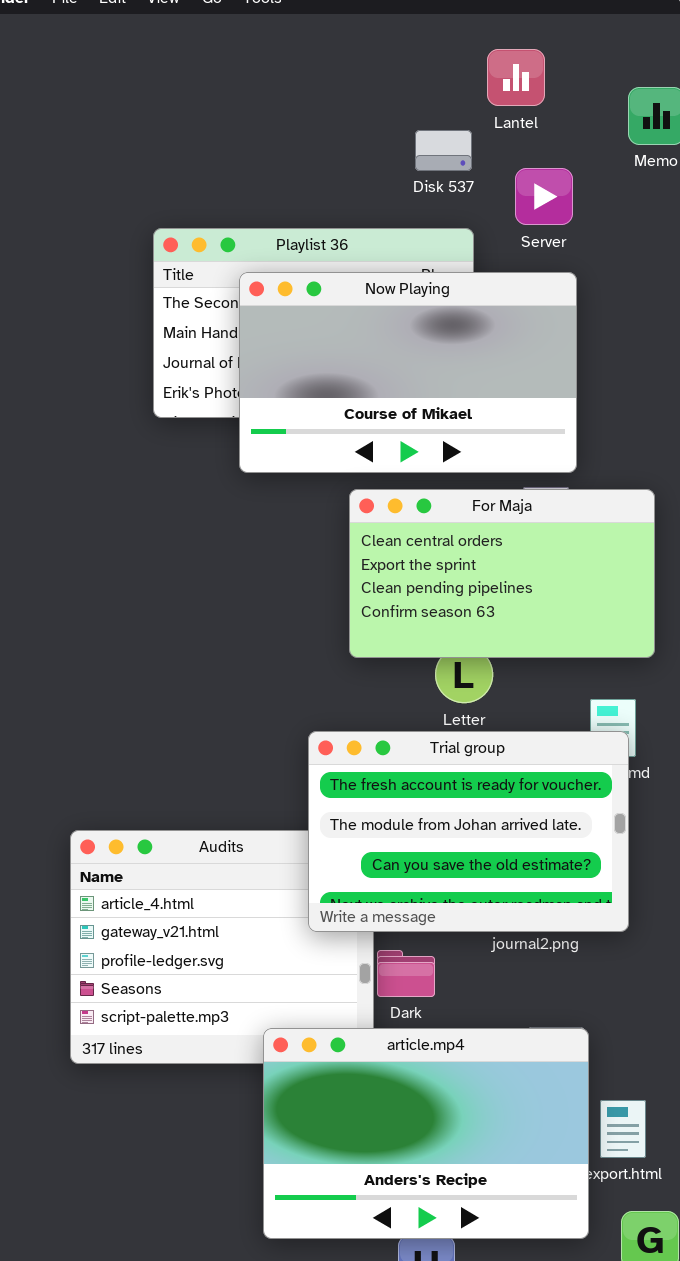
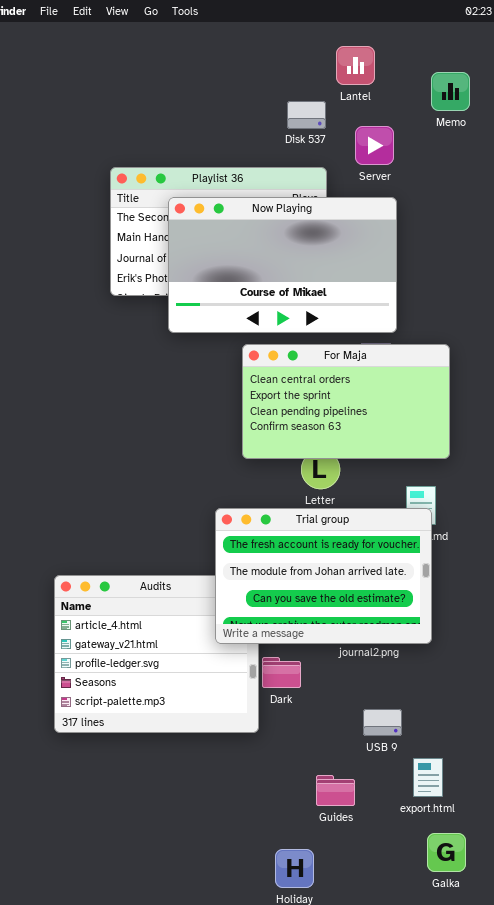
article.mp4: [263,1028,589,1239] -> none, closed

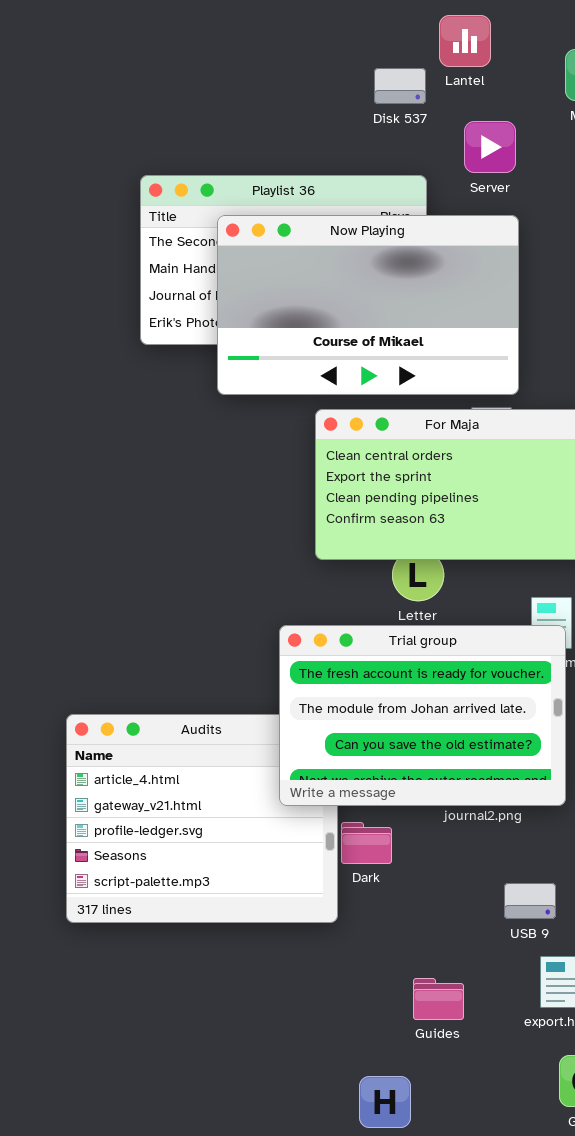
Disk 537: [287,101,326,129] -> [374,68,426,104], moved
USB 9: [363,709,402,736] -> [504,883,556,919], moved

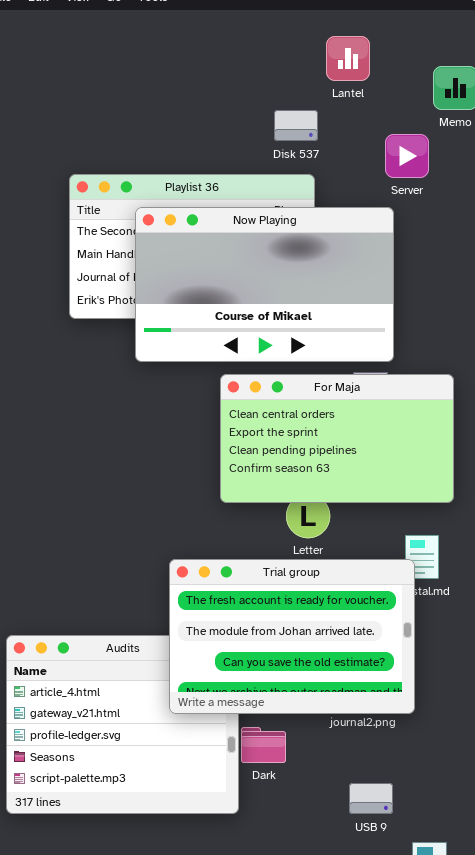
Disk 537: [374,68,426,104] -> [274,110,318,141], moved
Server: [464,121,516,173] -> [385,134,429,178], moved
Trial group: [279,625,566,806] -> [169,559,415,714], moved
USB 9: [504,883,556,919] -> [349,783,393,814], moved

